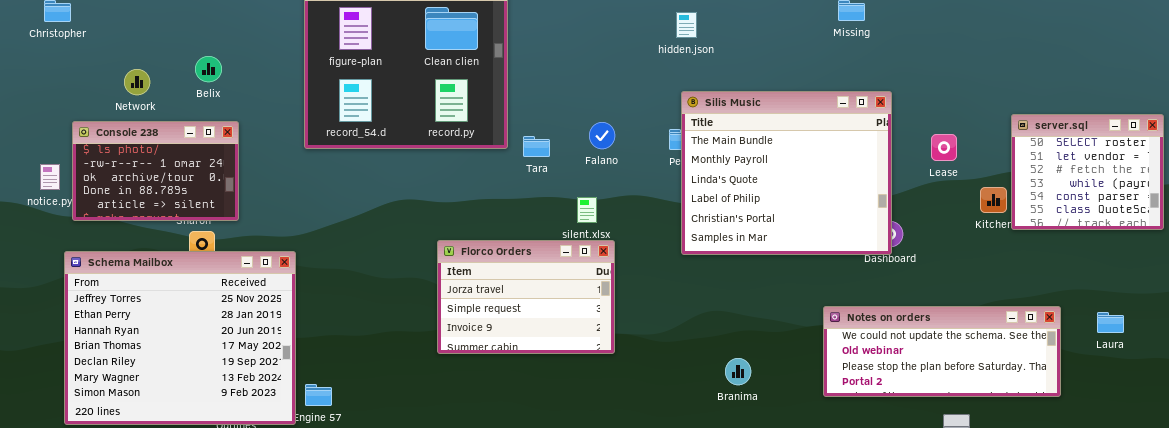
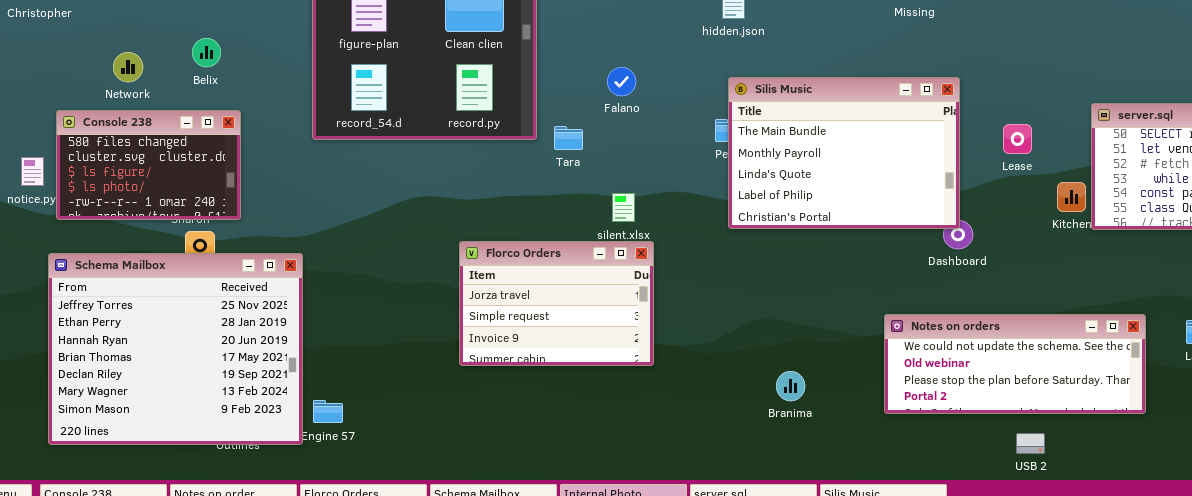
Silis Music: [681,91,892,255] -> [728,77,960,229], resized
Console 238: [72,121,239,221] -> [56,110,241,220], scrolled up 3 rows
Falano: [589,122,615,149] -> [607,67,636,96], moved

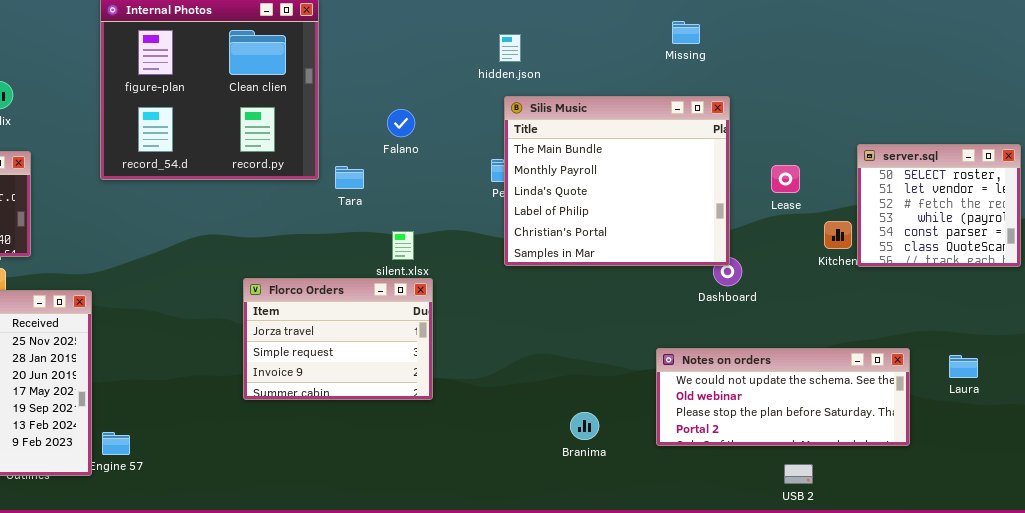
Silis Music: [728,77,960,229] -> [504,96,730,266], resized
Branima: [776,371,805,401] -> [570,412,599,440], moved

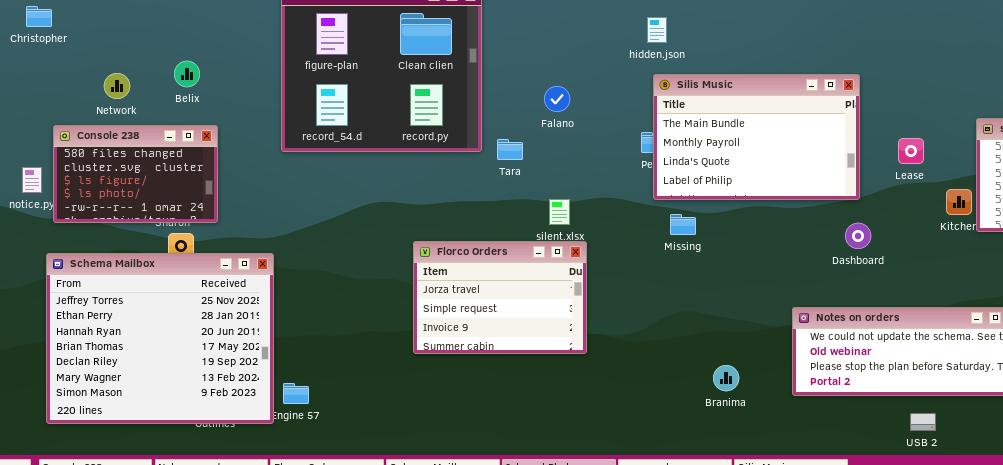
Missing: [672,21,700,44] -> [670,214,696,235], moved
Silis Music: [504,96,730,266] -> [653,74,860,200], resized

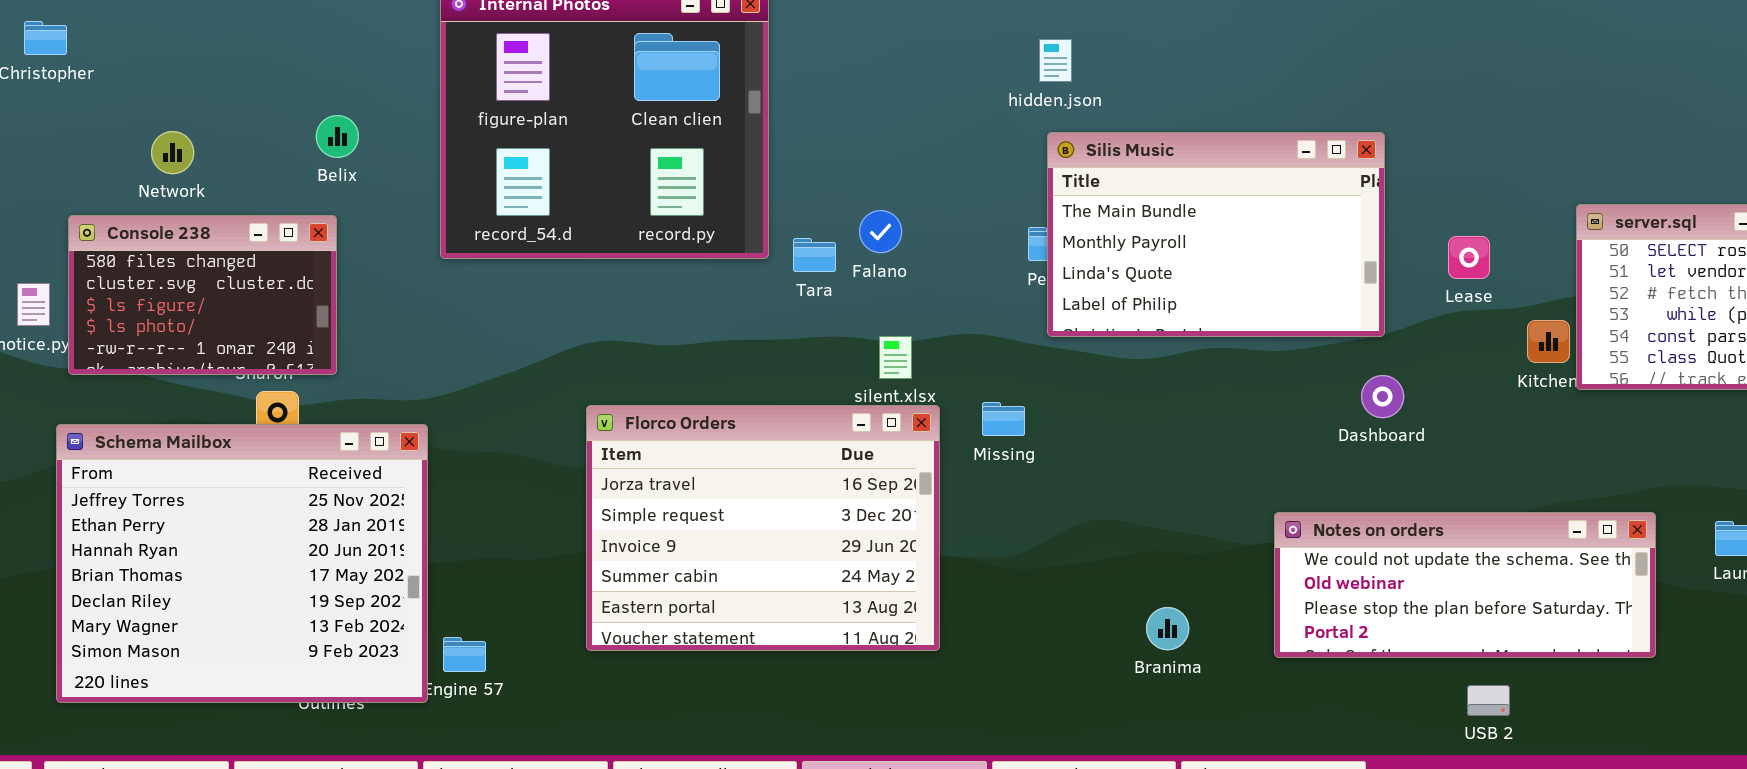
Belix: [174,61,200,87] -> [316,115,359,158], moved
Falano: [544,86,570,112] -> [859,210,902,253], moved
Missing: [670,214,696,235] -> [982,402,1025,436], moved
Florco Orders: [413,241,587,354] -> [586,405,940,651], resized

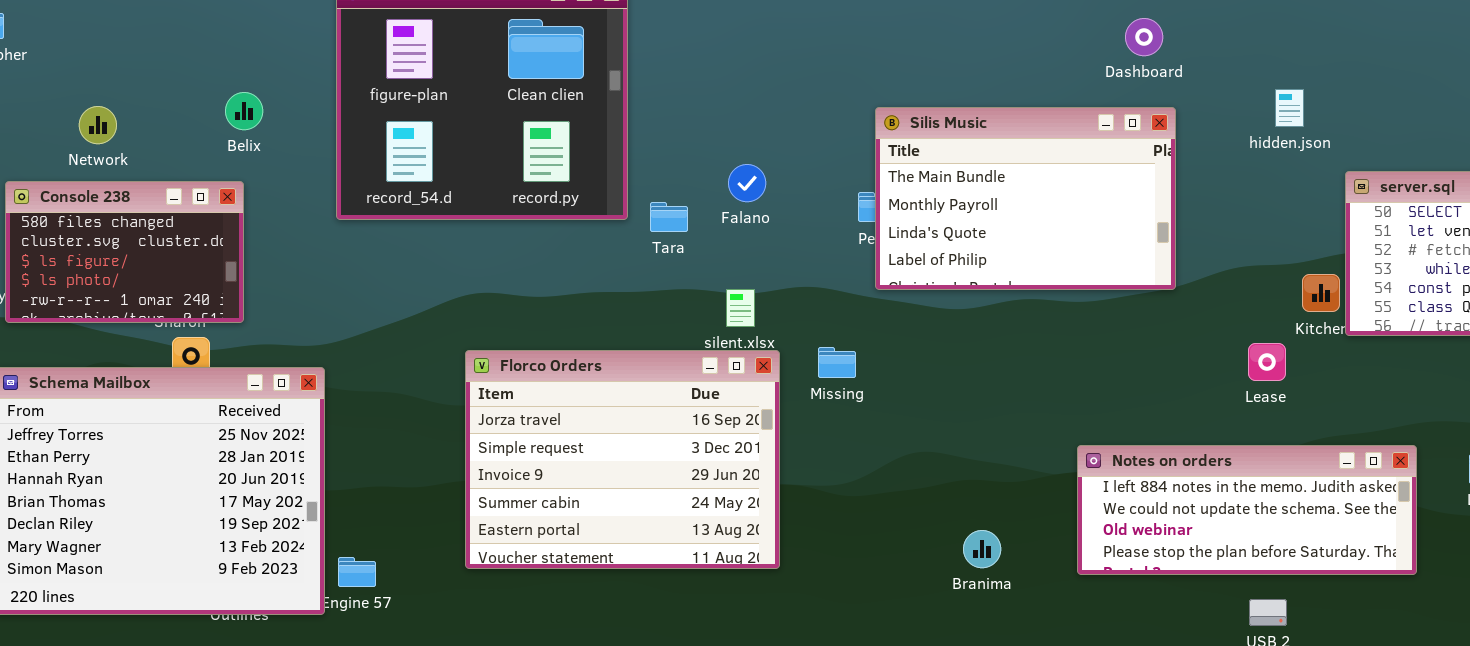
hidden.json: [1039,39,1072,82] -> [1275,89,1304,127], moved
Falano: [859,210,902,253] -> [728,164,766,202], moved
Lease: [1448,236,1490,279] -> [1248,343,1286,381], moved
Dashboard: [1361,375,1404,418] -> [1125,18,1163,56], moved
Notes on orders: [1274,512,1656,658] -> [1077,445,1417,575], scrolled up 1 row

